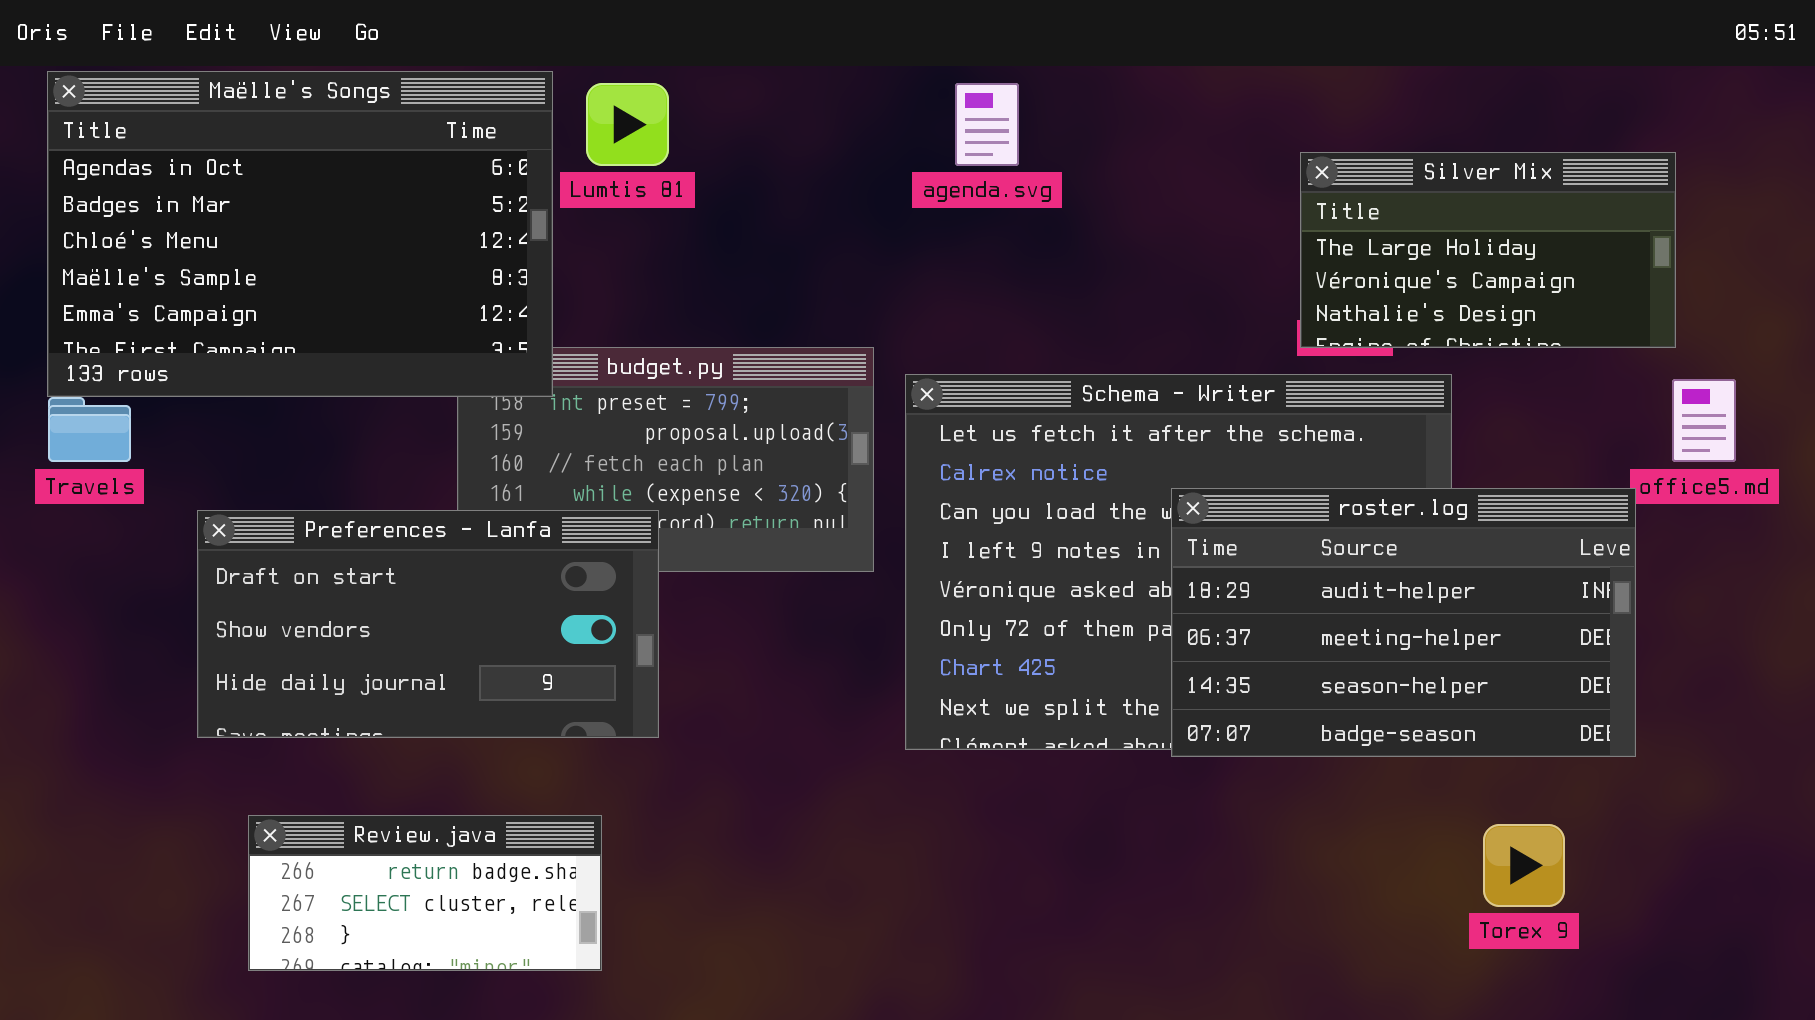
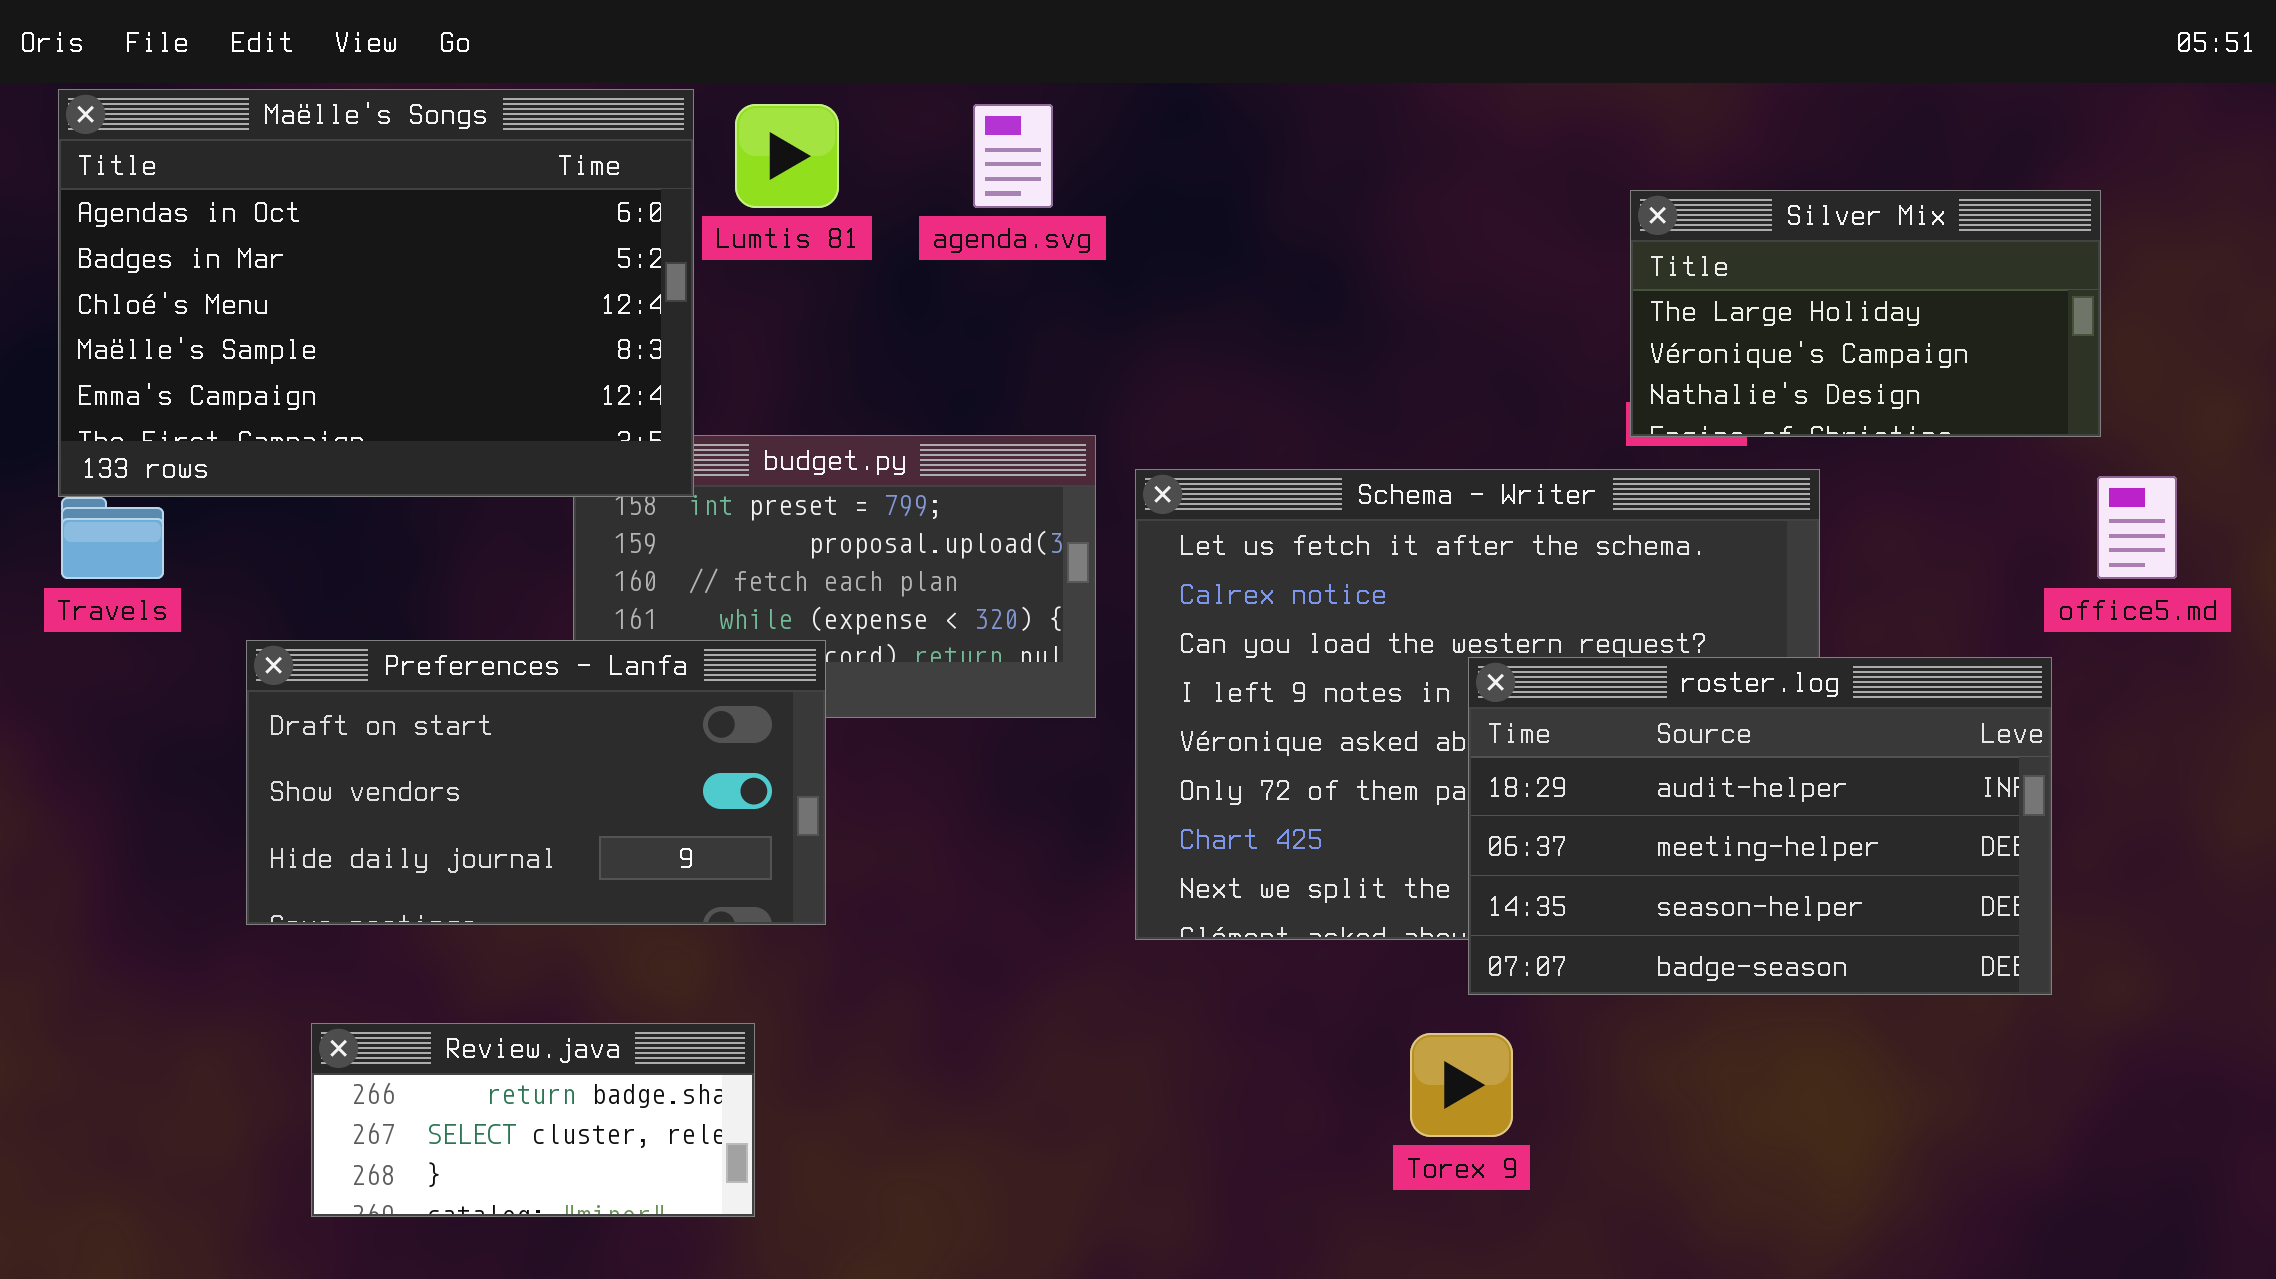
agenda.svg: [955,83,1019,166] -> [973,104,1053,208], moved
roster.log: [1171,488,1636,757] -> [1468,657,2052,995], moved
Torex 9: [1483,824,1565,907] -> [1410,1033,1513,1137], moved

